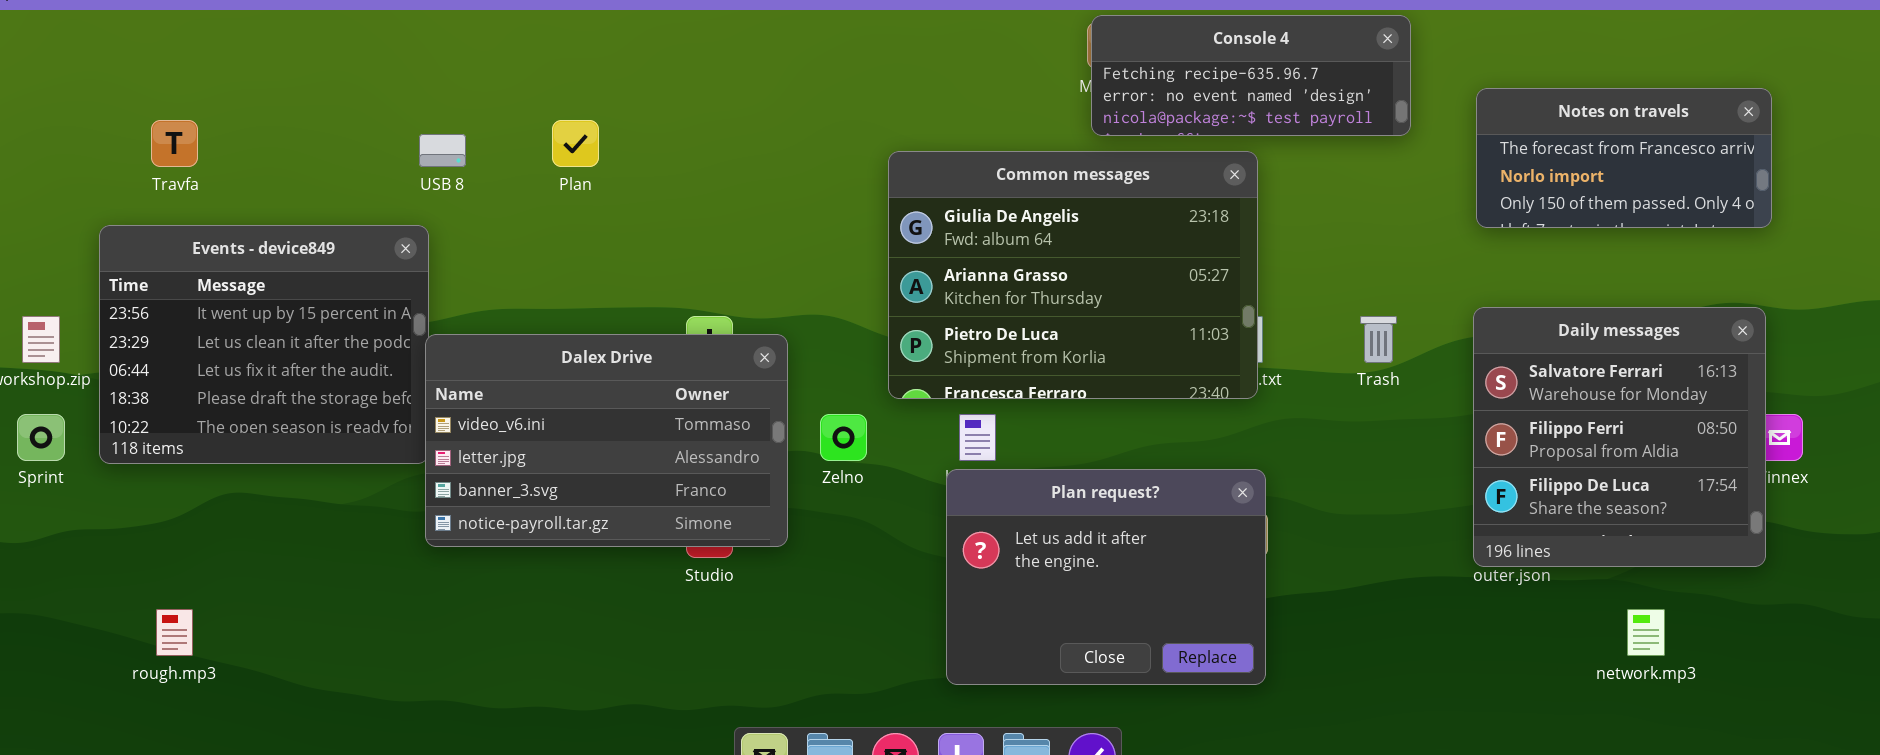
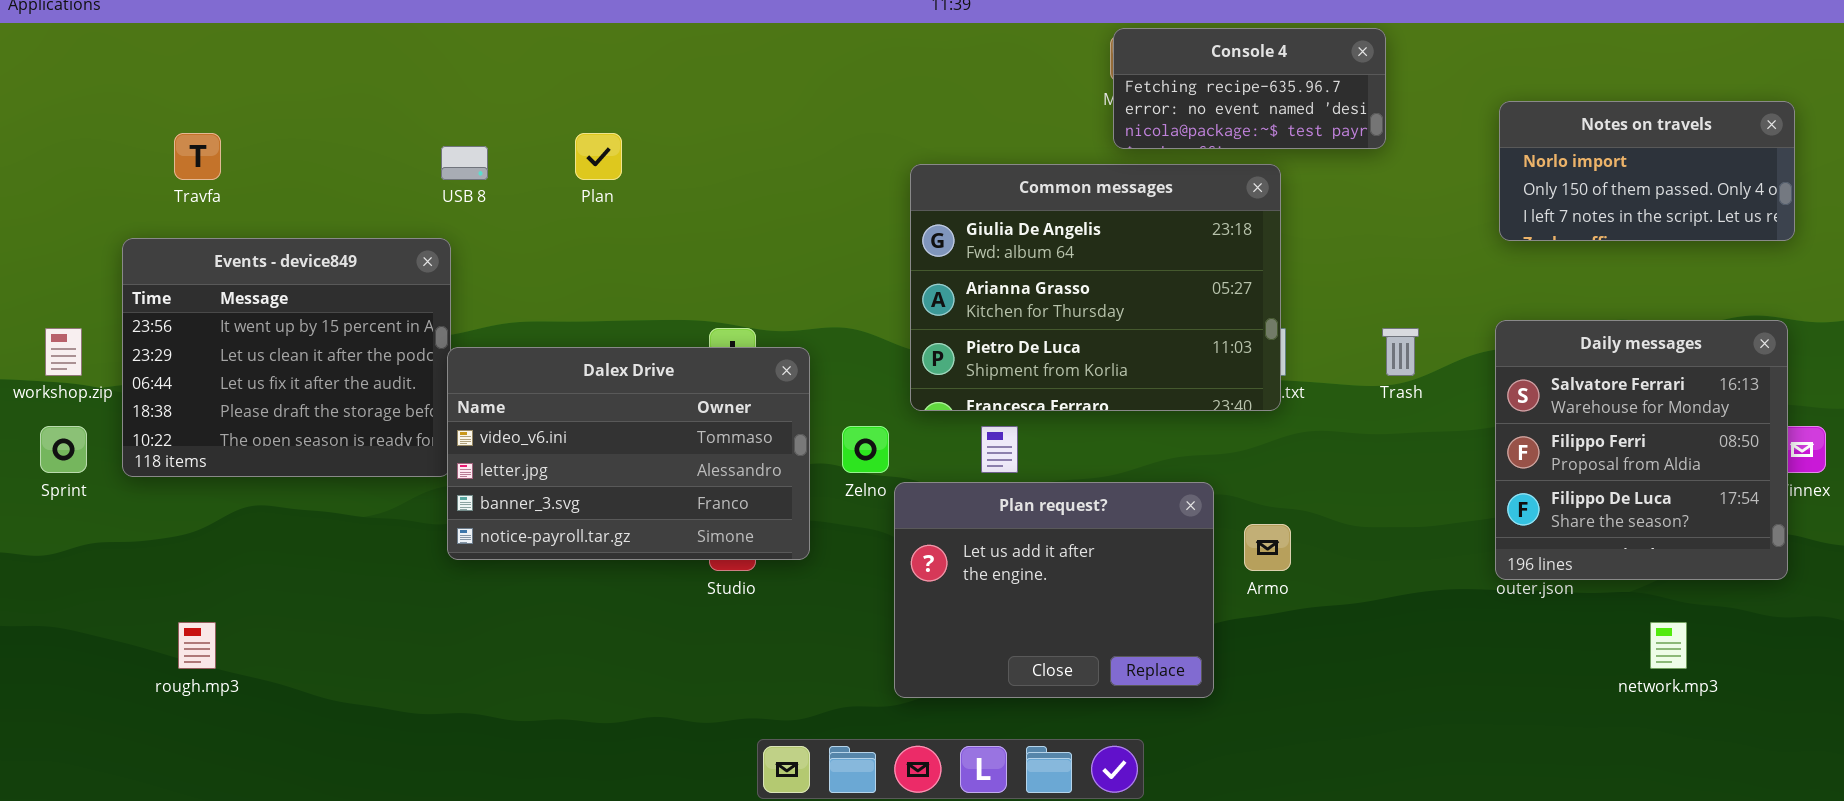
Console 4: [1091,15,1411,136] -> [1113,28,1386,149], resized
Notes on travels: [1476,88,1772,228] -> [1499,101,1795,241], scrolled down 1 row
Plan request?: [946,469,1266,685] -> [894,482,1214,698], moved

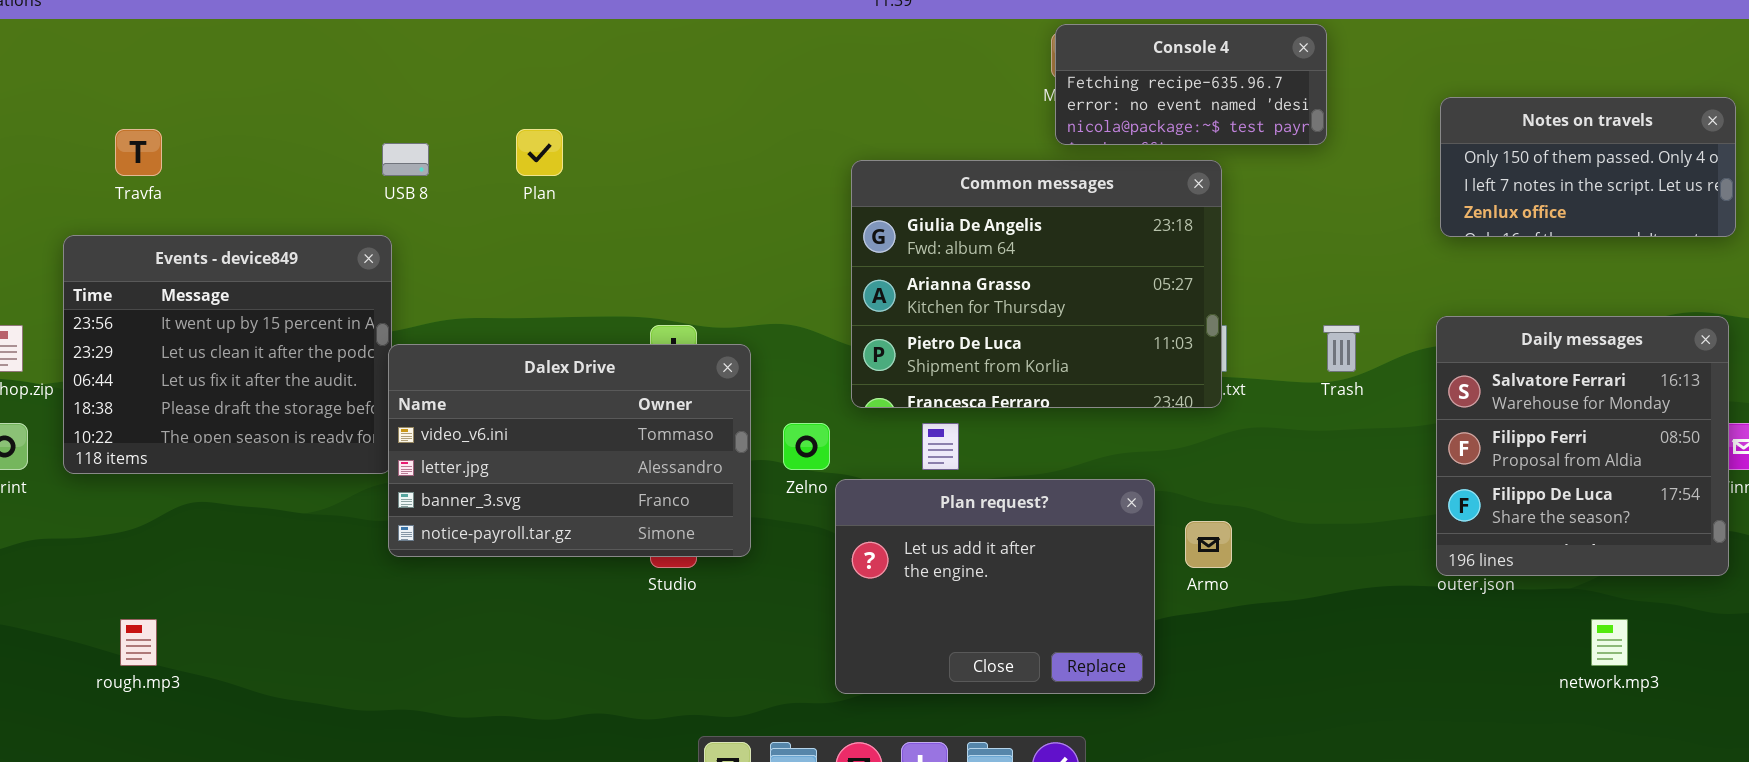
Notes on travels: [1499,101,1795,241] -> [1440,97,1736,237], scrolled down 1 row

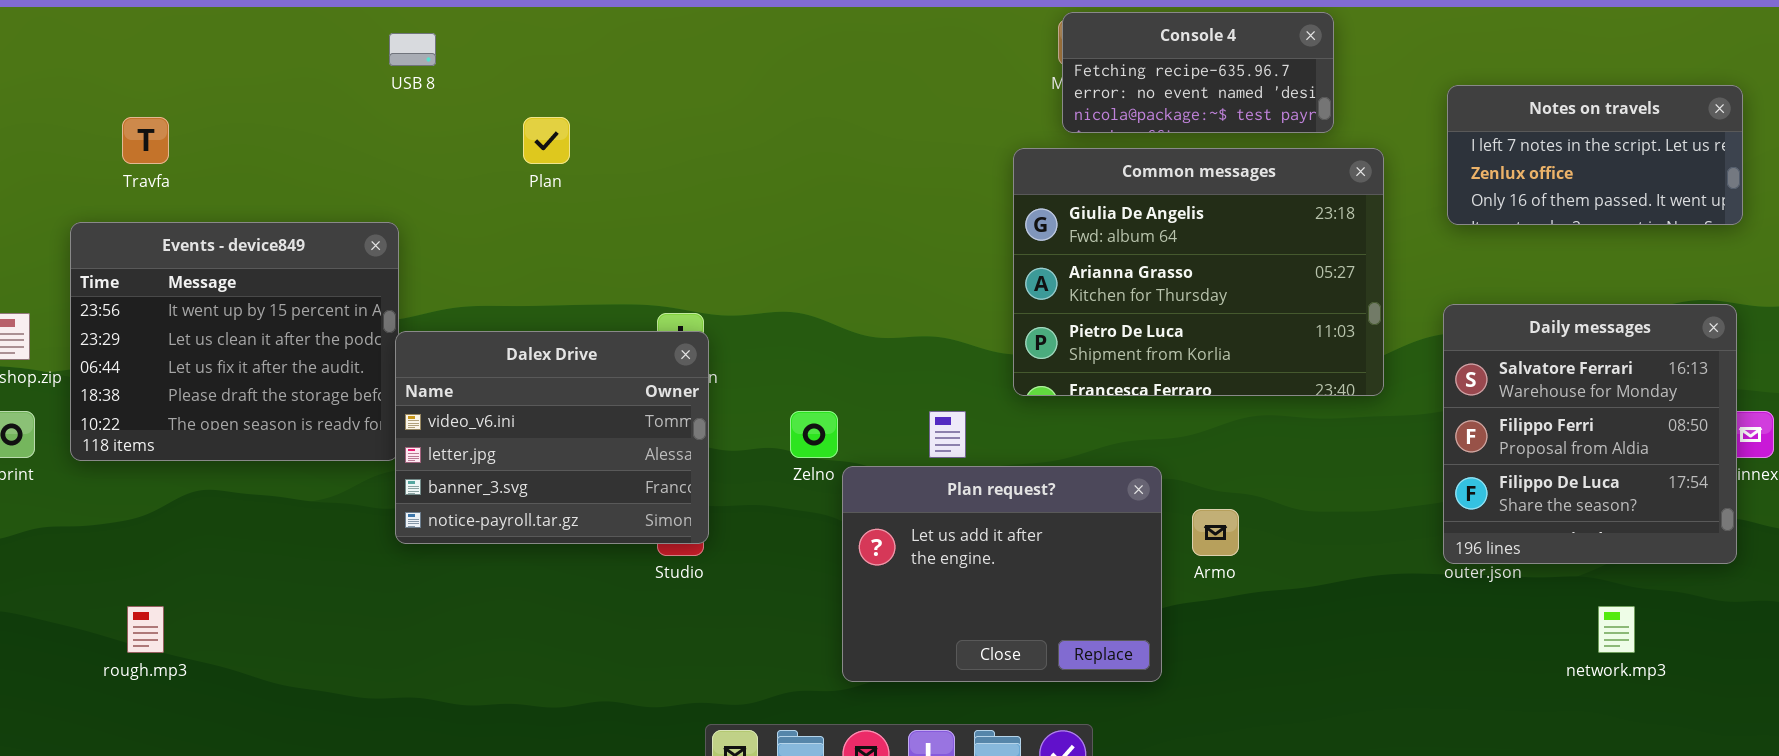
Notes on travels: [1440,97,1736,237] -> [1447,85,1743,225], scrolled down 1 row
USB 8: [382,143,429,176] -> [389,33,436,66], moved
Common messages: [851,160,1222,408] -> [1013,148,1384,396], moved
Dalex Drive: [388,344,751,557] -> [395,331,709,544], resized

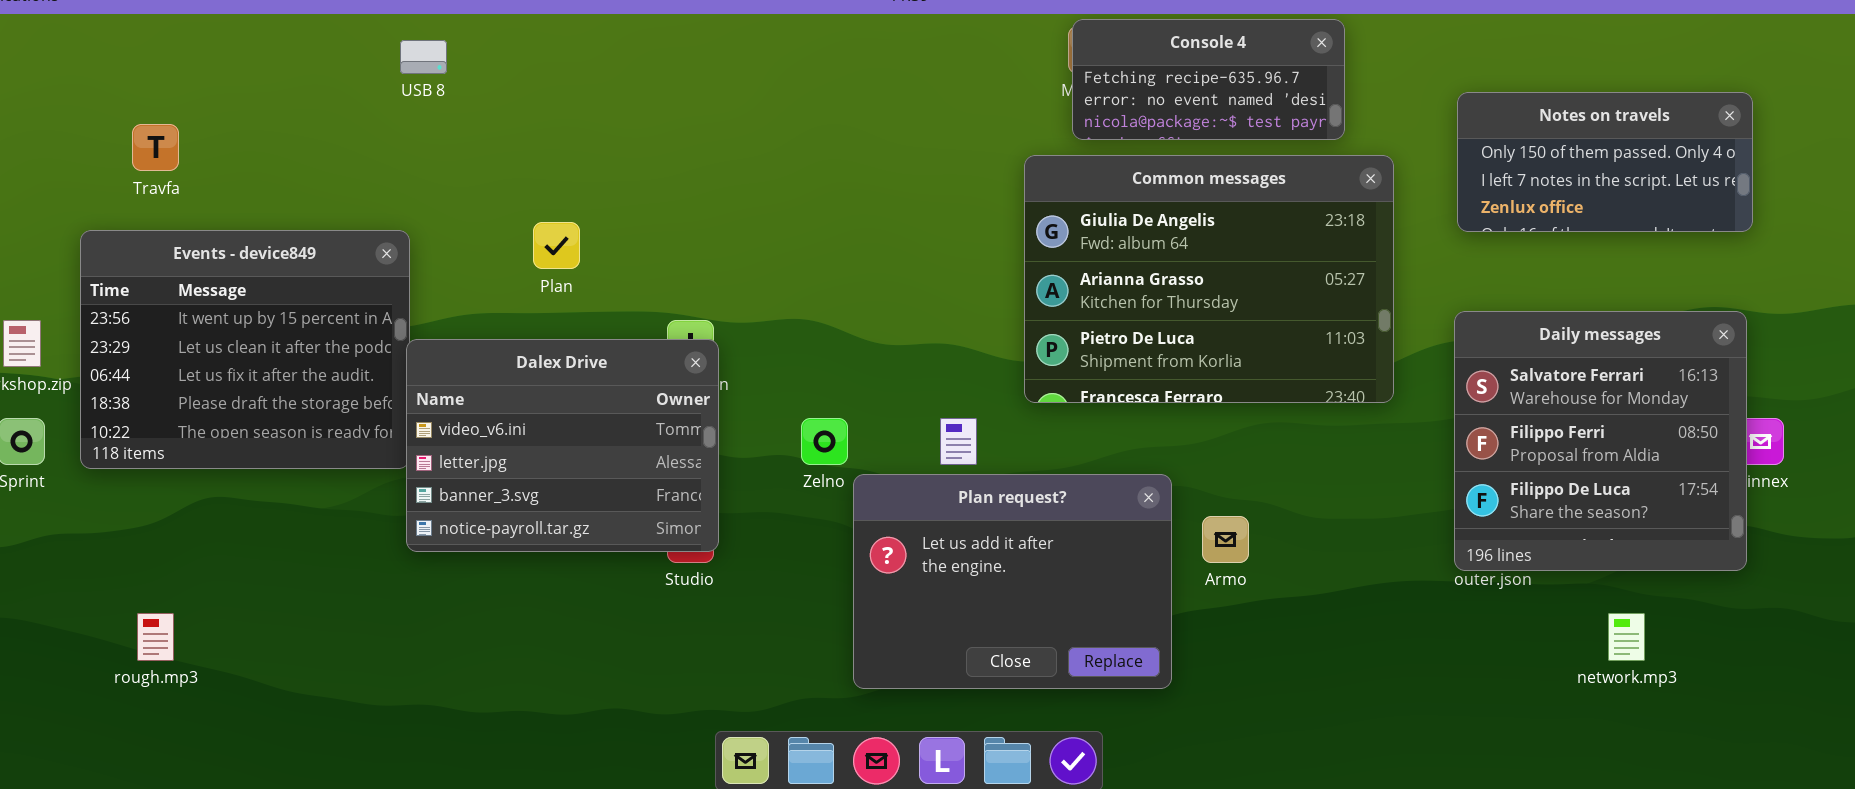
Notes on travels: [1447,85,1743,225] -> [1457,92,1753,232], scrolled up 1 row
Plan: [523,117,570,164] -> [533,222,580,269], moved

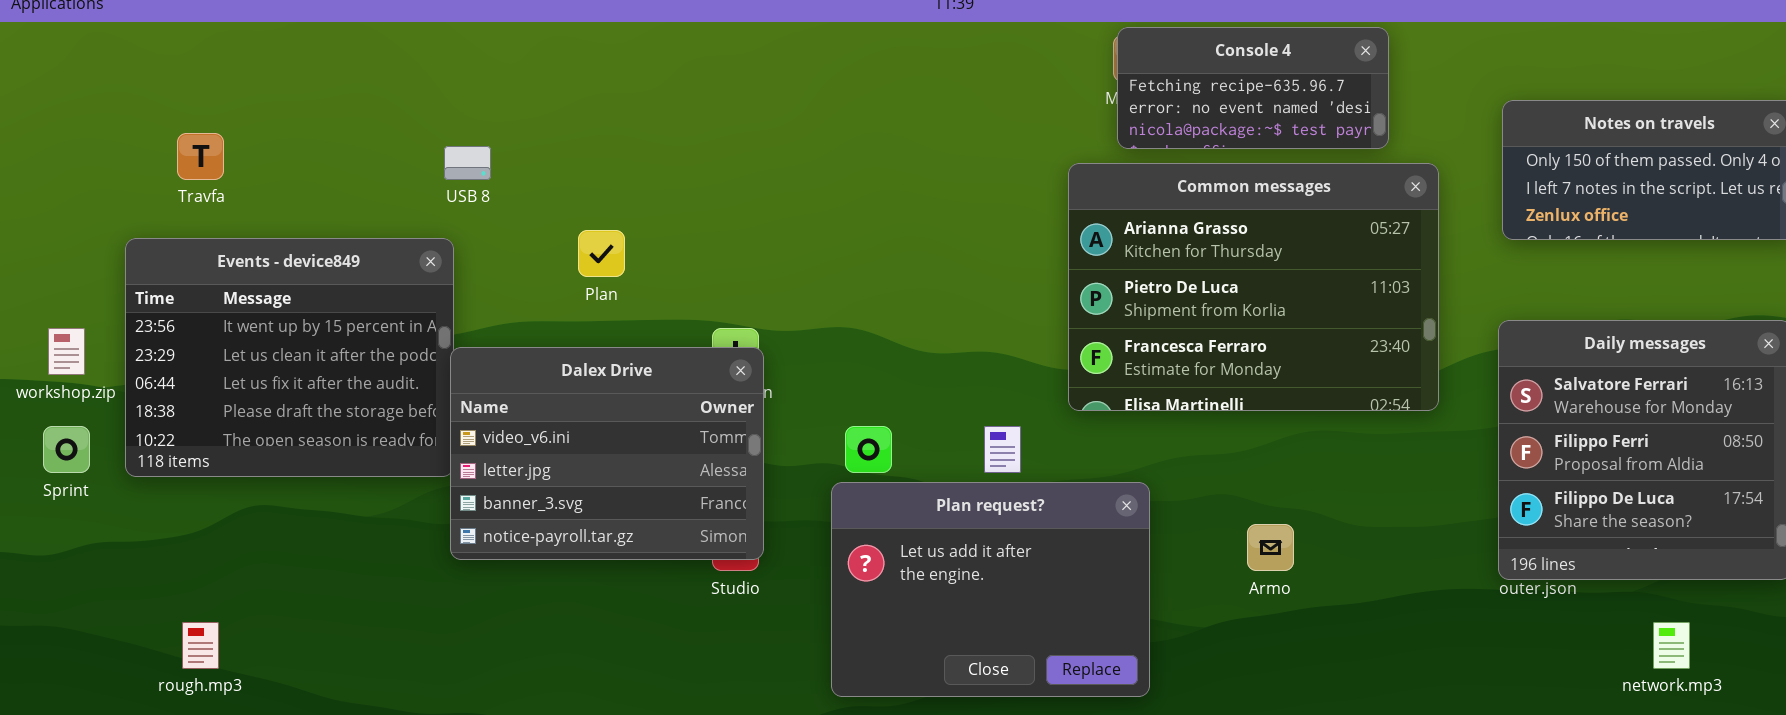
USB 8: [400,40,447,74] -> [444,146,491,180], moved
Common messages: [1024,155,1394,403] -> [1068,163,1439,411], scrolled down 1 row
Plan request?: [853,474,1172,689] -> [831,482,1150,697], moved

